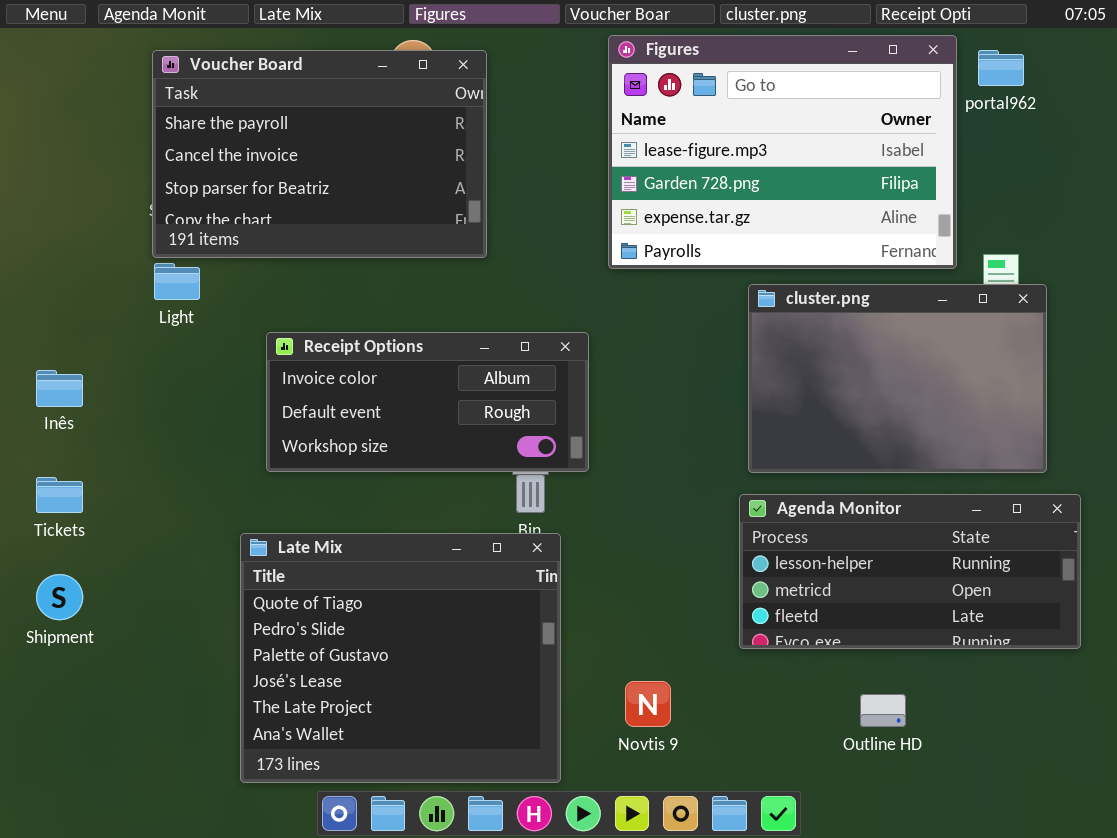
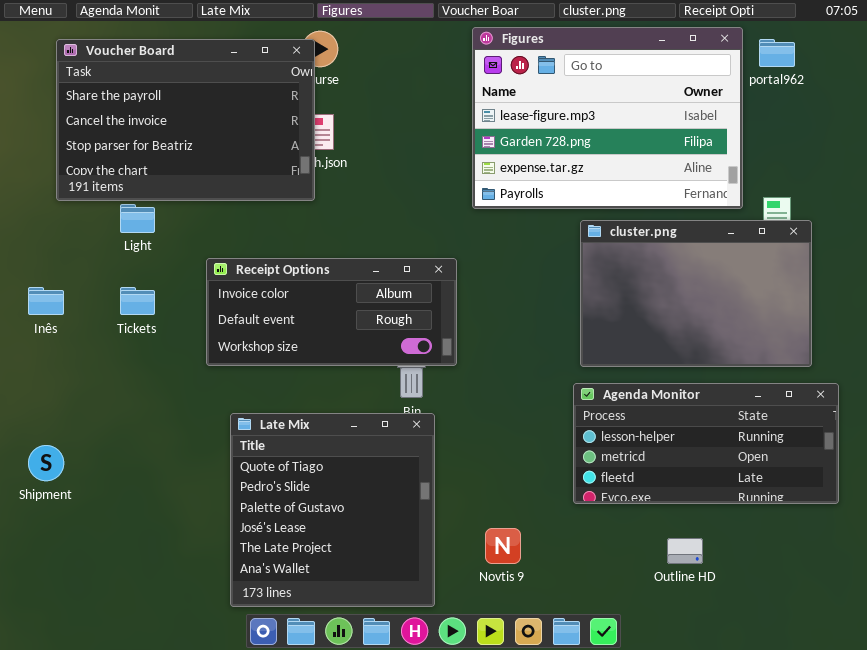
Voucher Board: [152,50,487,258] -> [56,39,315,201], moved
Tickets: [36,477,83,513] -> [120,287,155,315], moved
Late Mix: [240,533,561,783] -> [230,413,435,607], resized

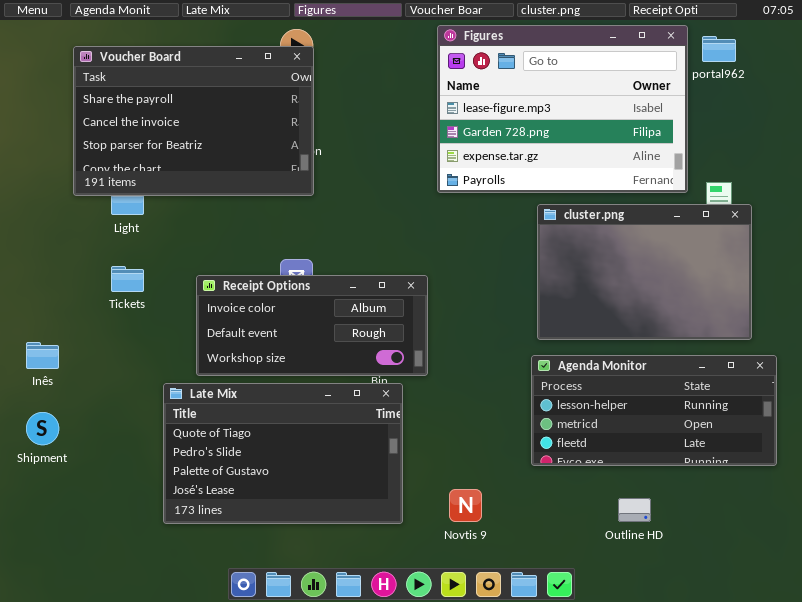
Voucher Board: [56,39,315,201] -> [73,46,314,196], moved
Receipt Options: [206,258,457,366] -> [196,275,428,376], moved
Inês: [28,287,64,315] -> [26,342,59,369], moved
Late Mix: [230,413,435,607] -> [163,383,403,524], resized

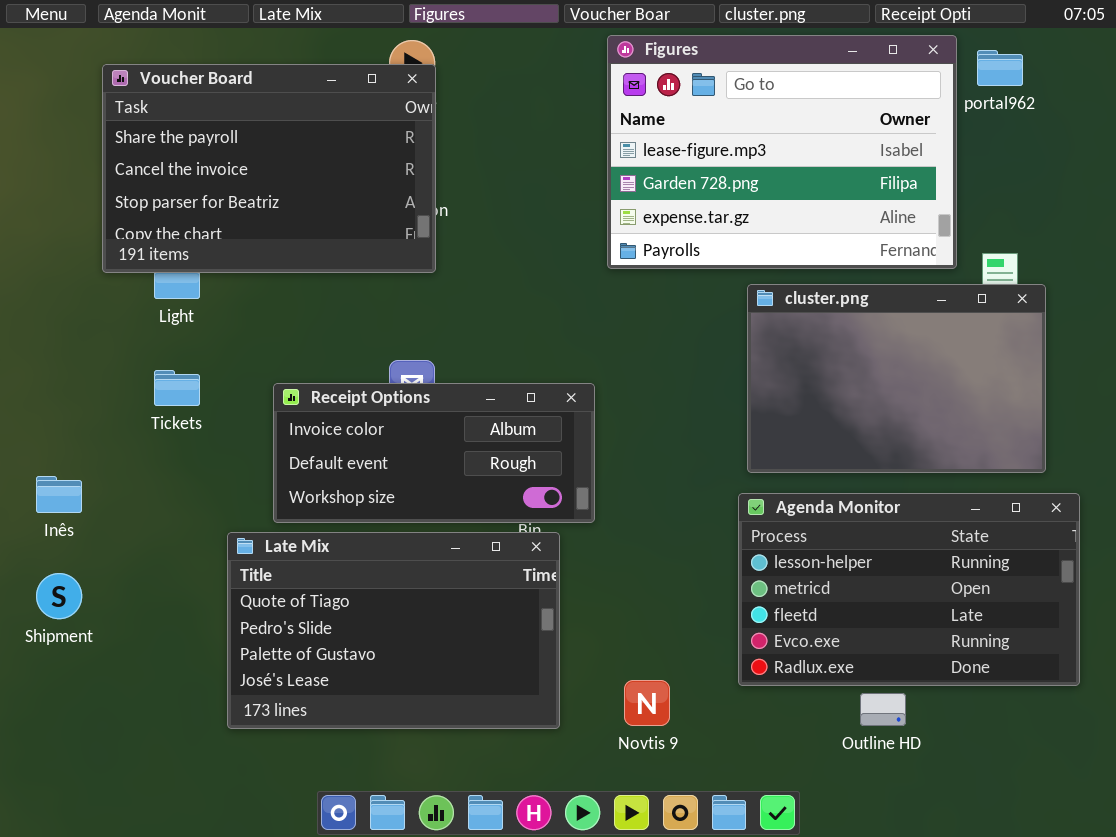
Agenda Monitor: [531,355,777,466] -> [738,493,1080,686], resized

